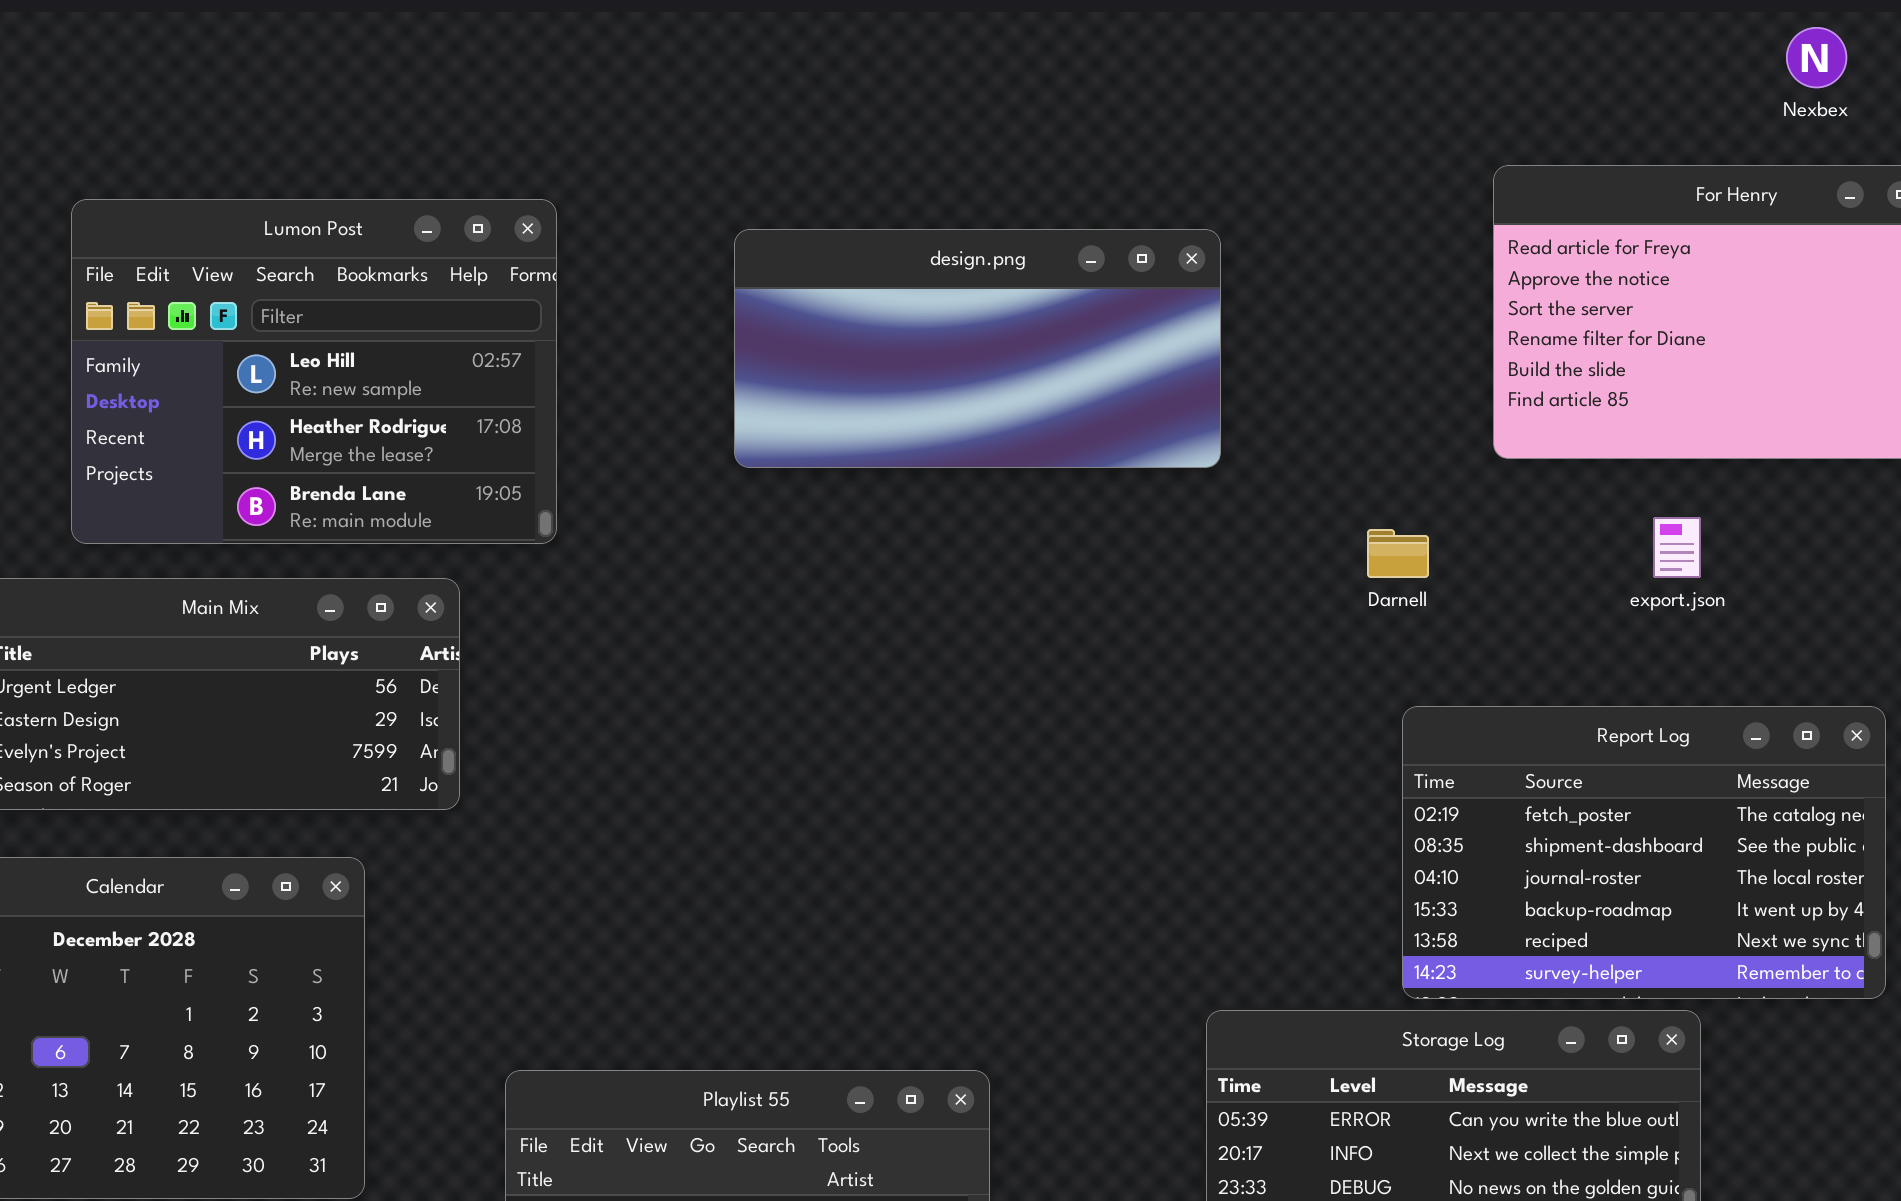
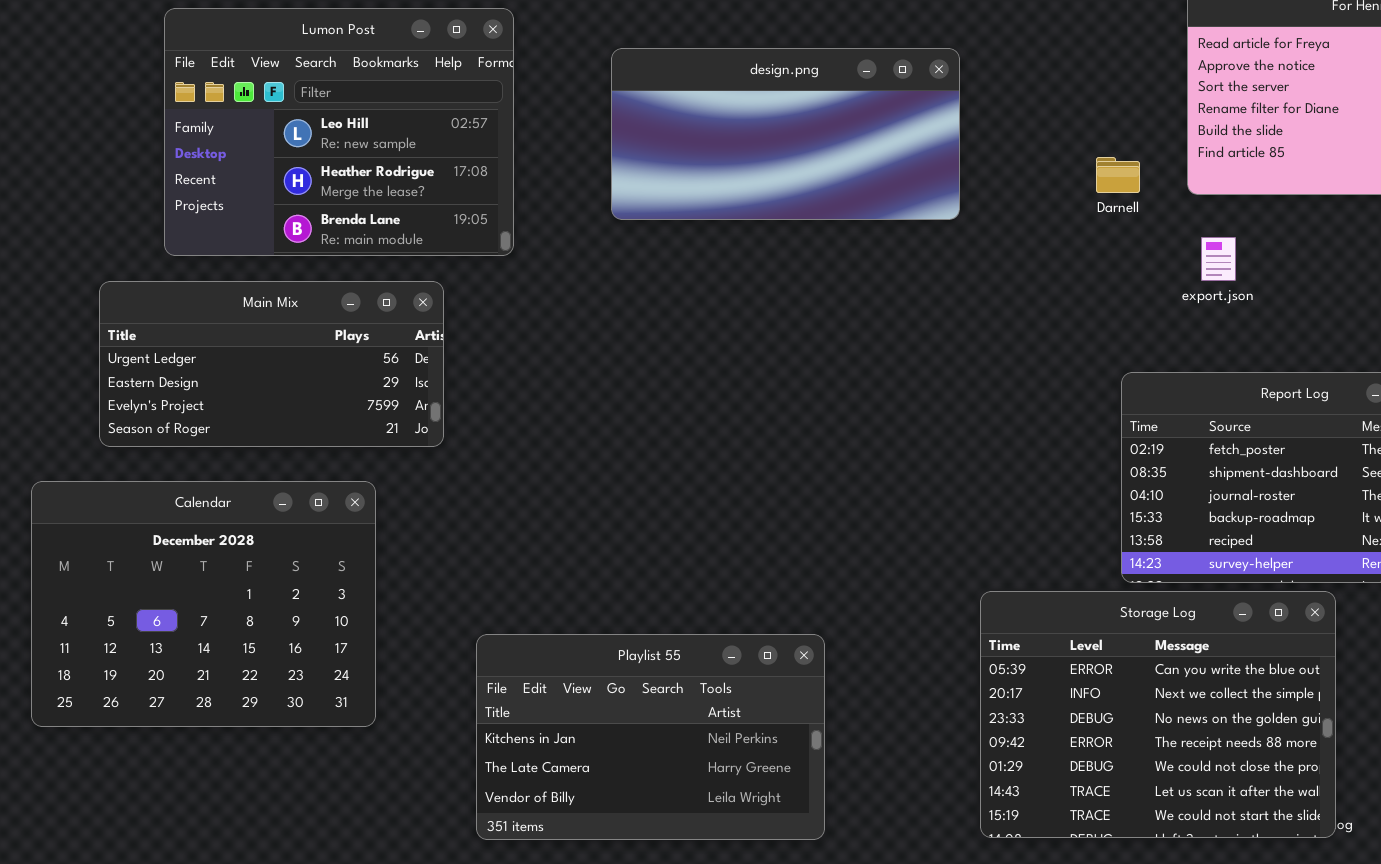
design.png: [734,229,1221,468] -> [611,48,960,220], moved
export.json: [1653,517,1701,578] -> [1201,237,1236,281], moved
Darnell: [1367,529,1429,578] -> [1096,157,1140,193], moved

